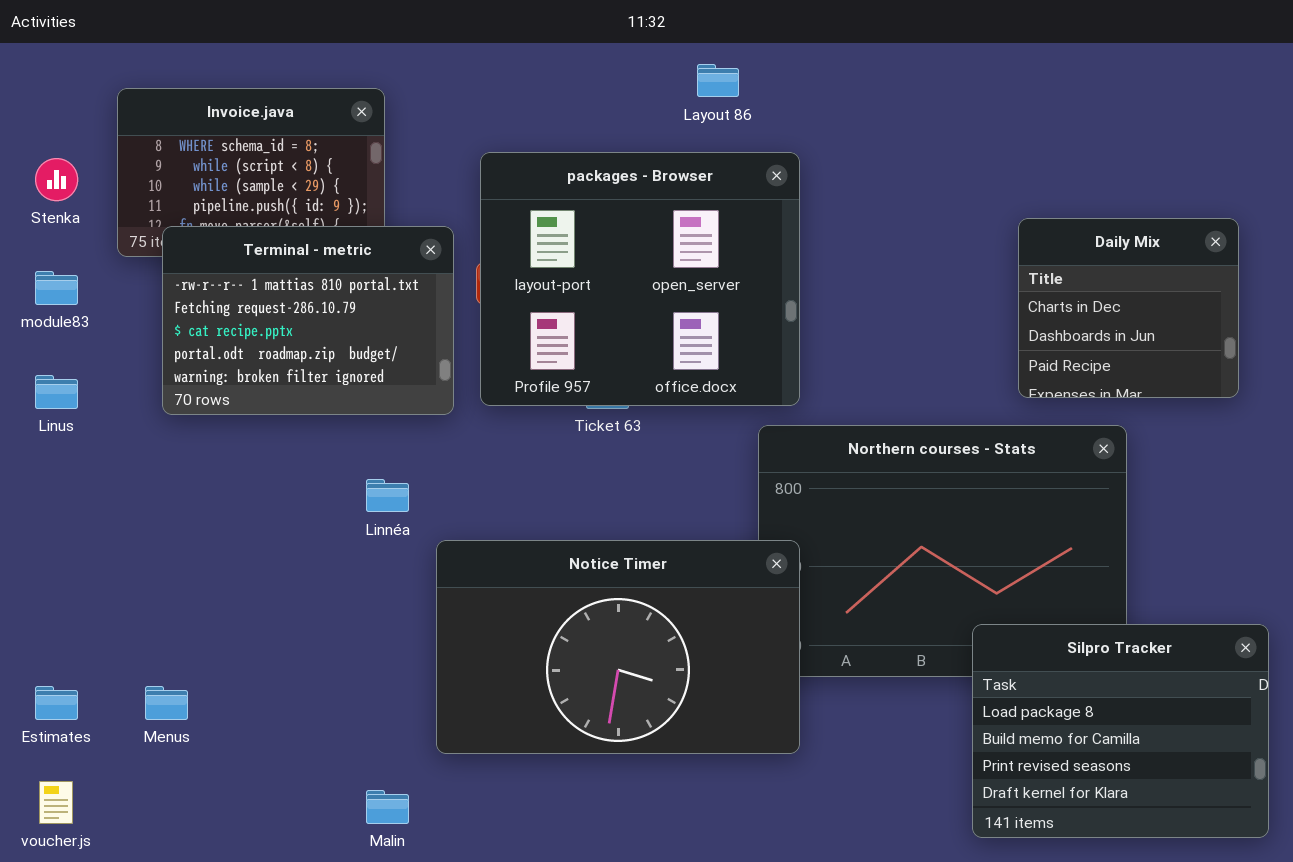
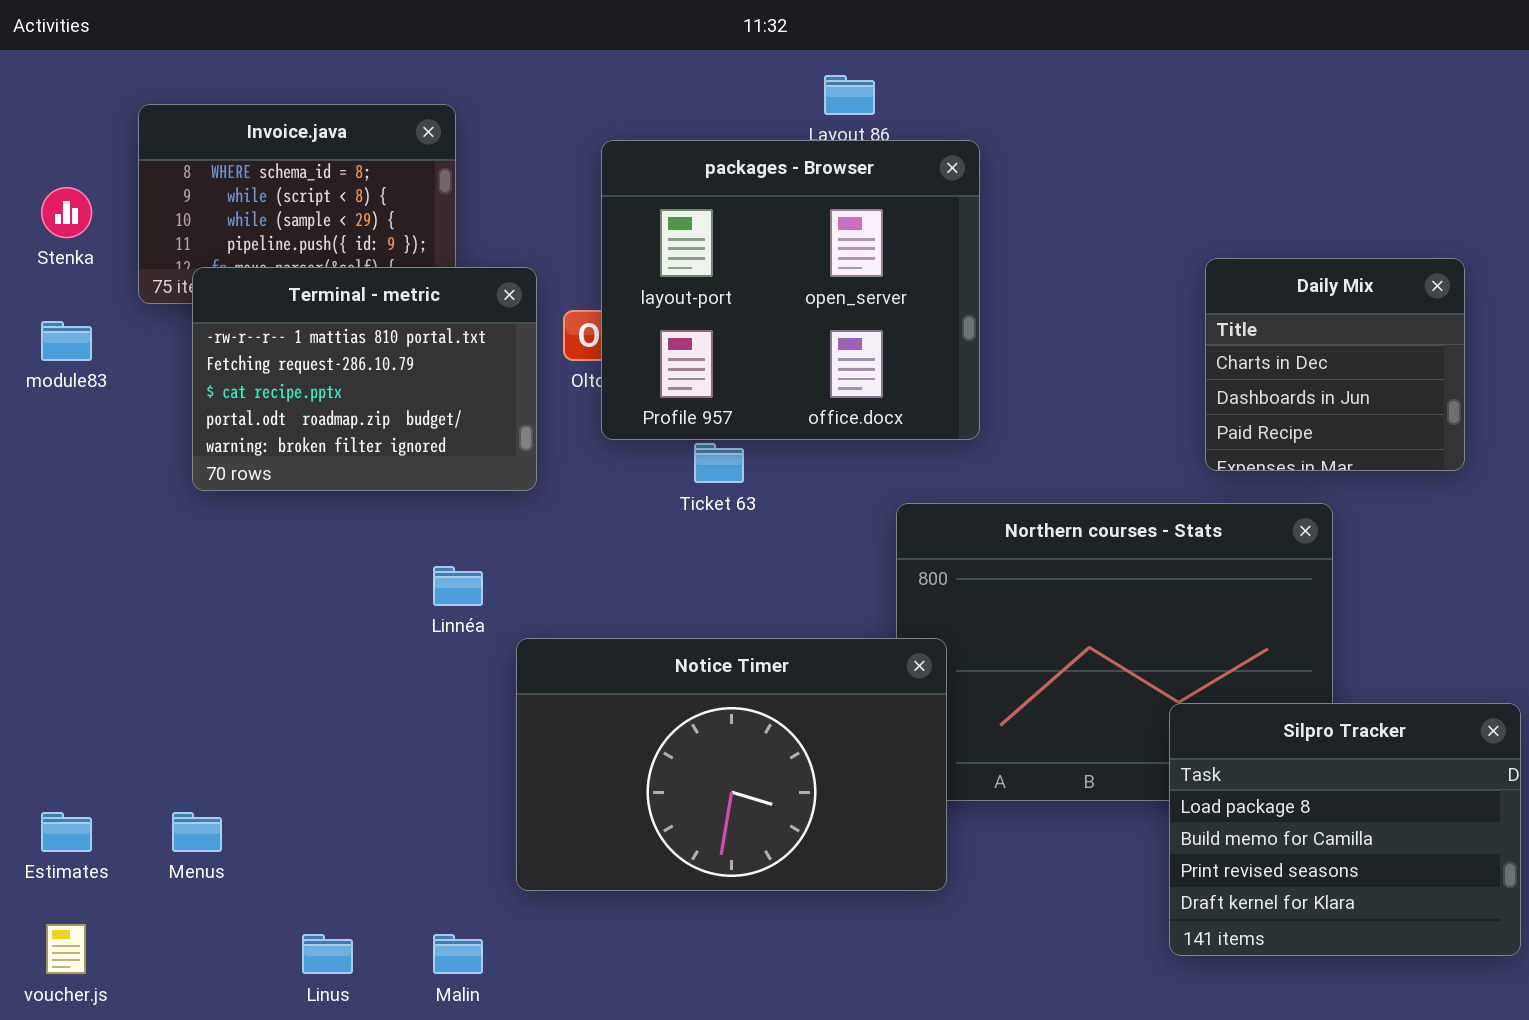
packages - Browser: [480,152,800,406] -> [601,140,980,440], moved
Linus: [35,375,78,409] -> [302,934,353,974], moved
Silpro Tracker: [972,624,1269,838] -> [1169,703,1521,956], moved

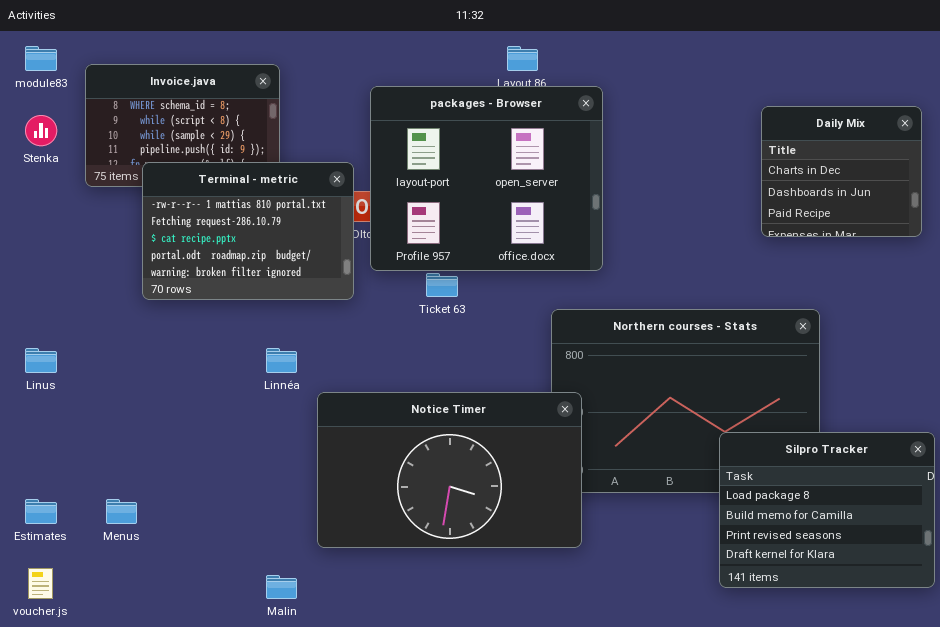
Daily Mix: [1205,258,1465,471] -> [761,106,922,237], moved
Terminal - metric: [192,267,537,491] -> [142,162,354,300], moved
module83: [41,321,92,361] -> [25,46,57,71], moved
Linus: [302,934,353,974] -> [25,348,57,373], moved

